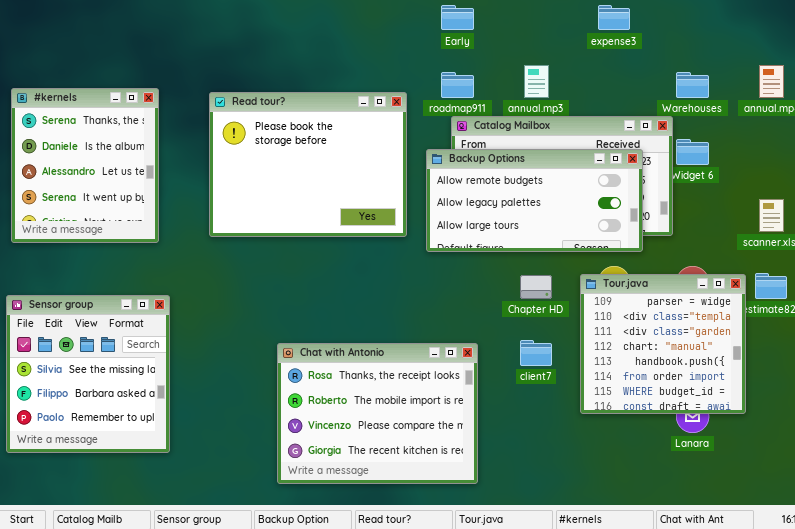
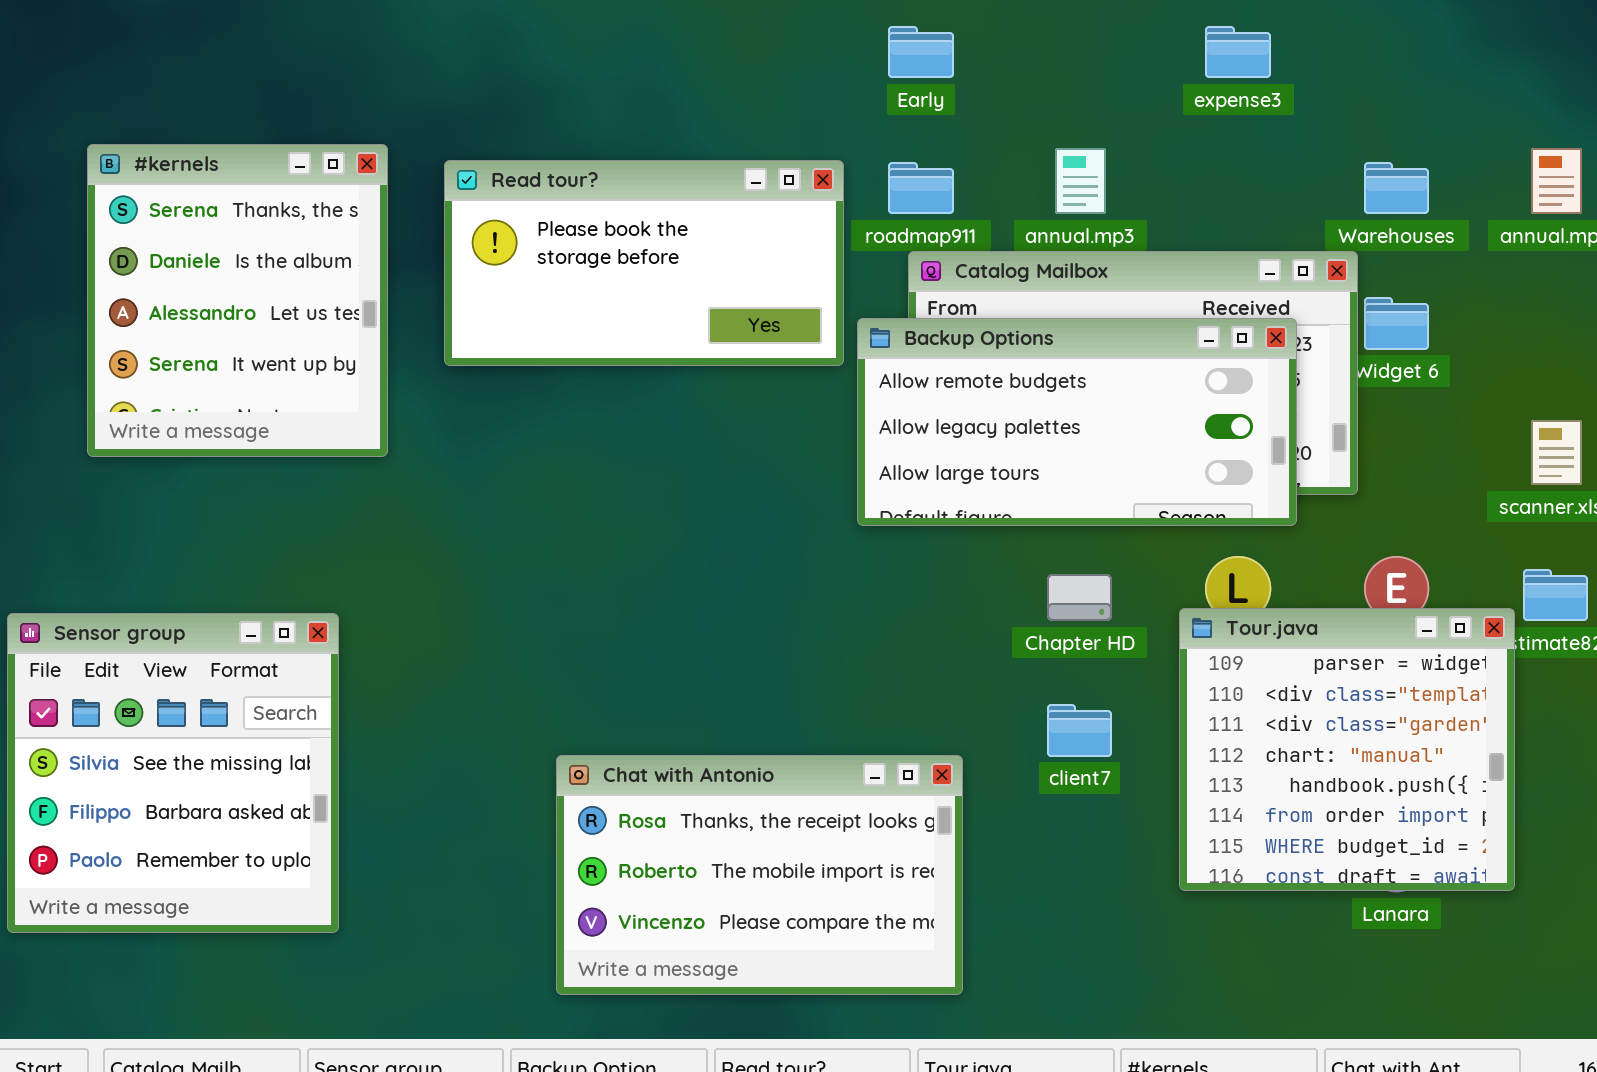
#kernels: [11,88,159,243] -> [87,144,388,457], moved
Read tour?: [209,92,407,237] -> [444,160,844,366], moved, resized
Tour.java: [580,274,746,414] -> [1179,608,1515,891], moved
Chat with Antonio: [277,343,478,484] -> [556,755,963,995], resized

